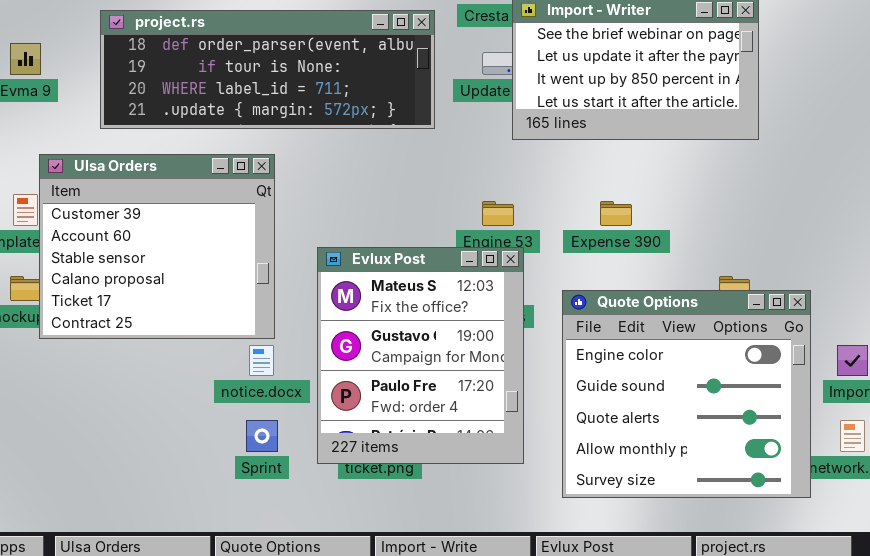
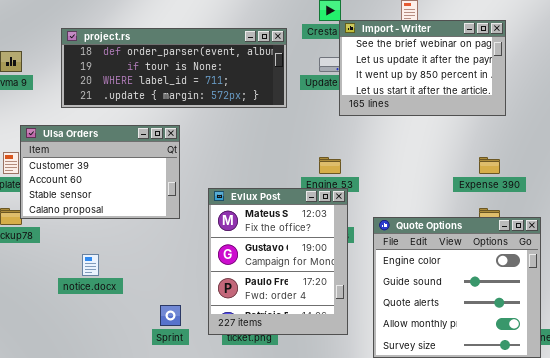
Ulsa Orders: [39,154,275,339] -> [20,125,180,219], resized
Expense 390: [600,201,632,226] -> [479,157,500,174], moved
notice.docx: [249,345,274,376] -> [82,254,99,276], moved

